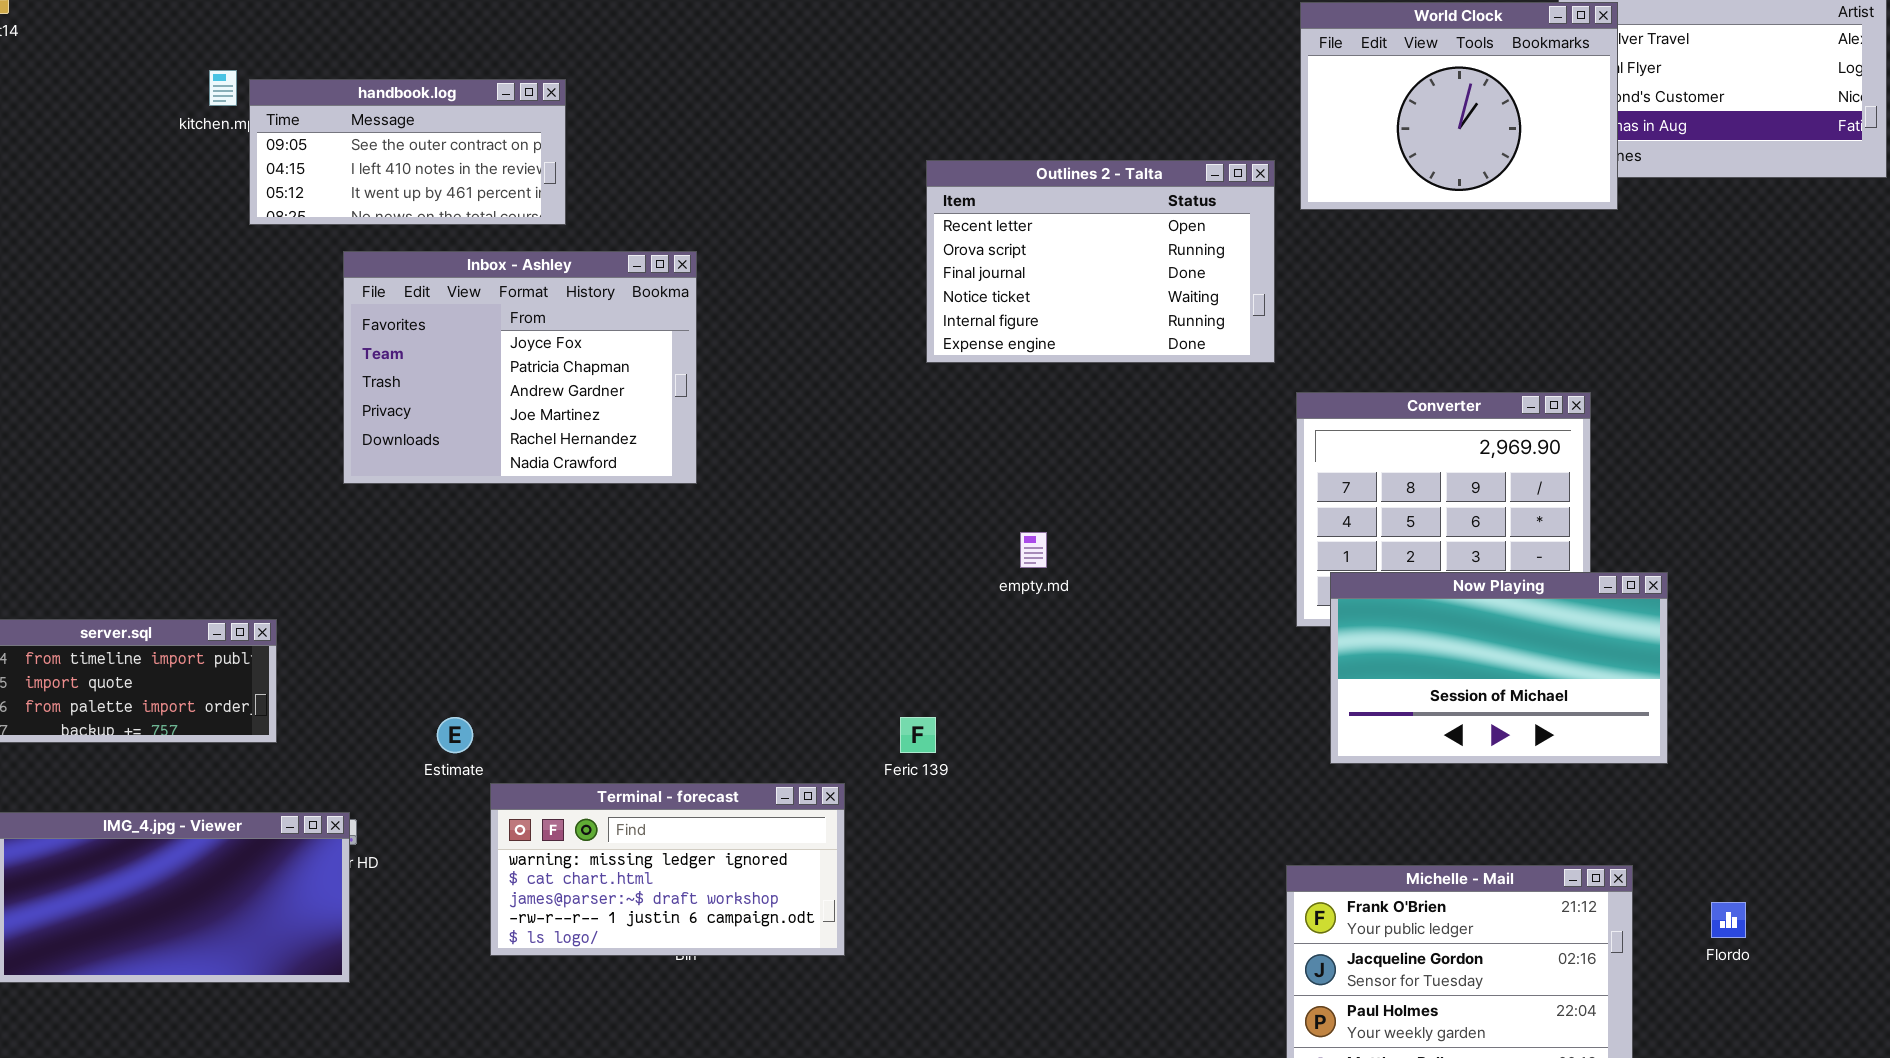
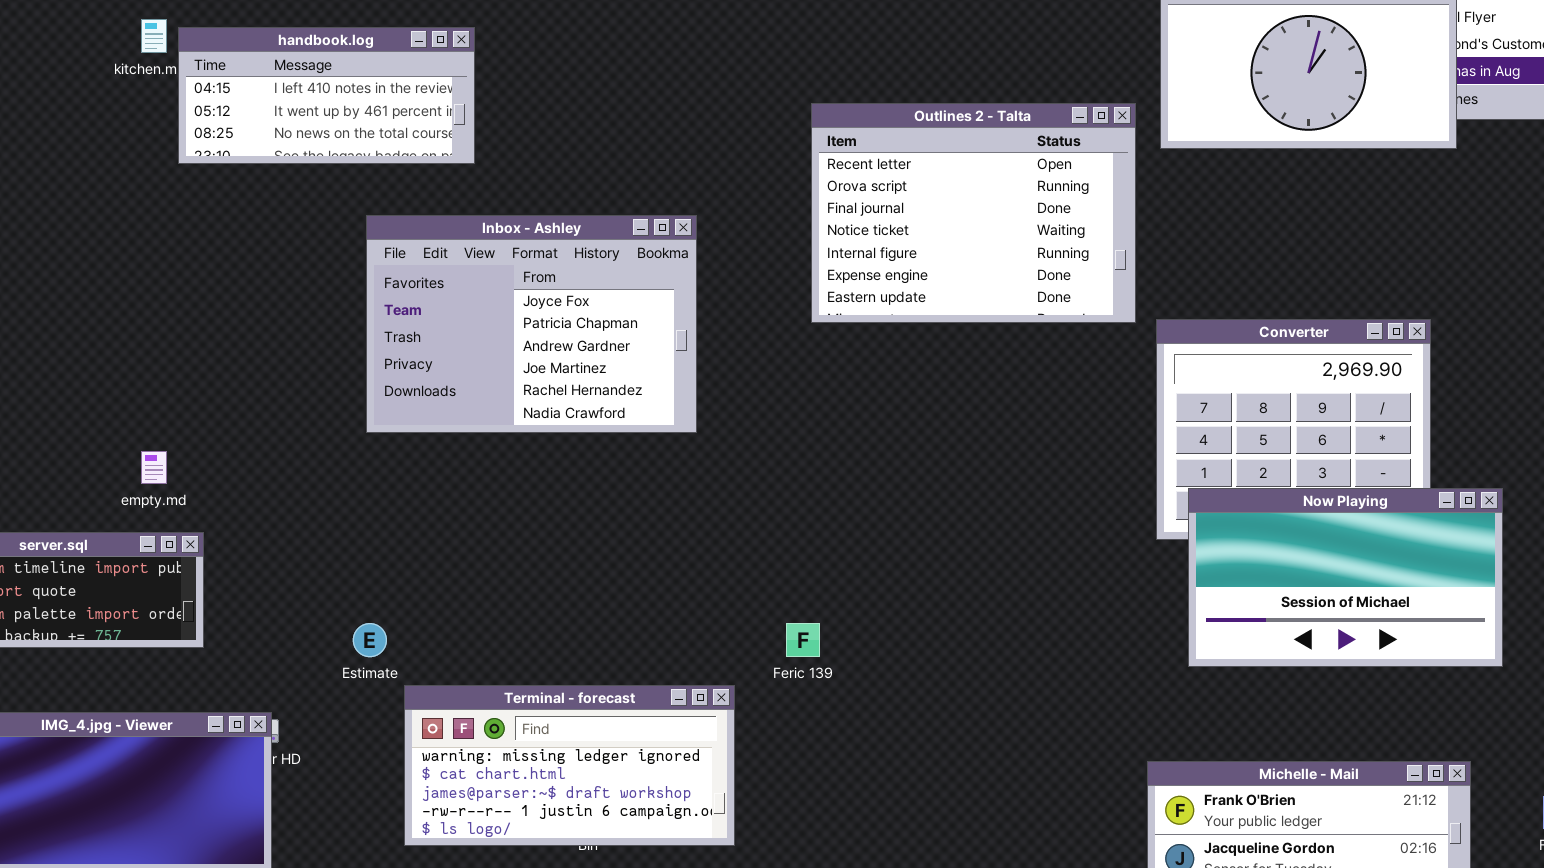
handbook.log: [249,79,566,225] -> [178,27,475,164], scrolled down 1 row
Outlines 2 - Talta: [926,160,1275,363] -> [811,103,1136,323], resized
Inbox - Ashley: [343,251,697,484] -> [366,215,697,433], moved
empty.md: [1020,532,1047,568] -> [141,451,167,484], moved

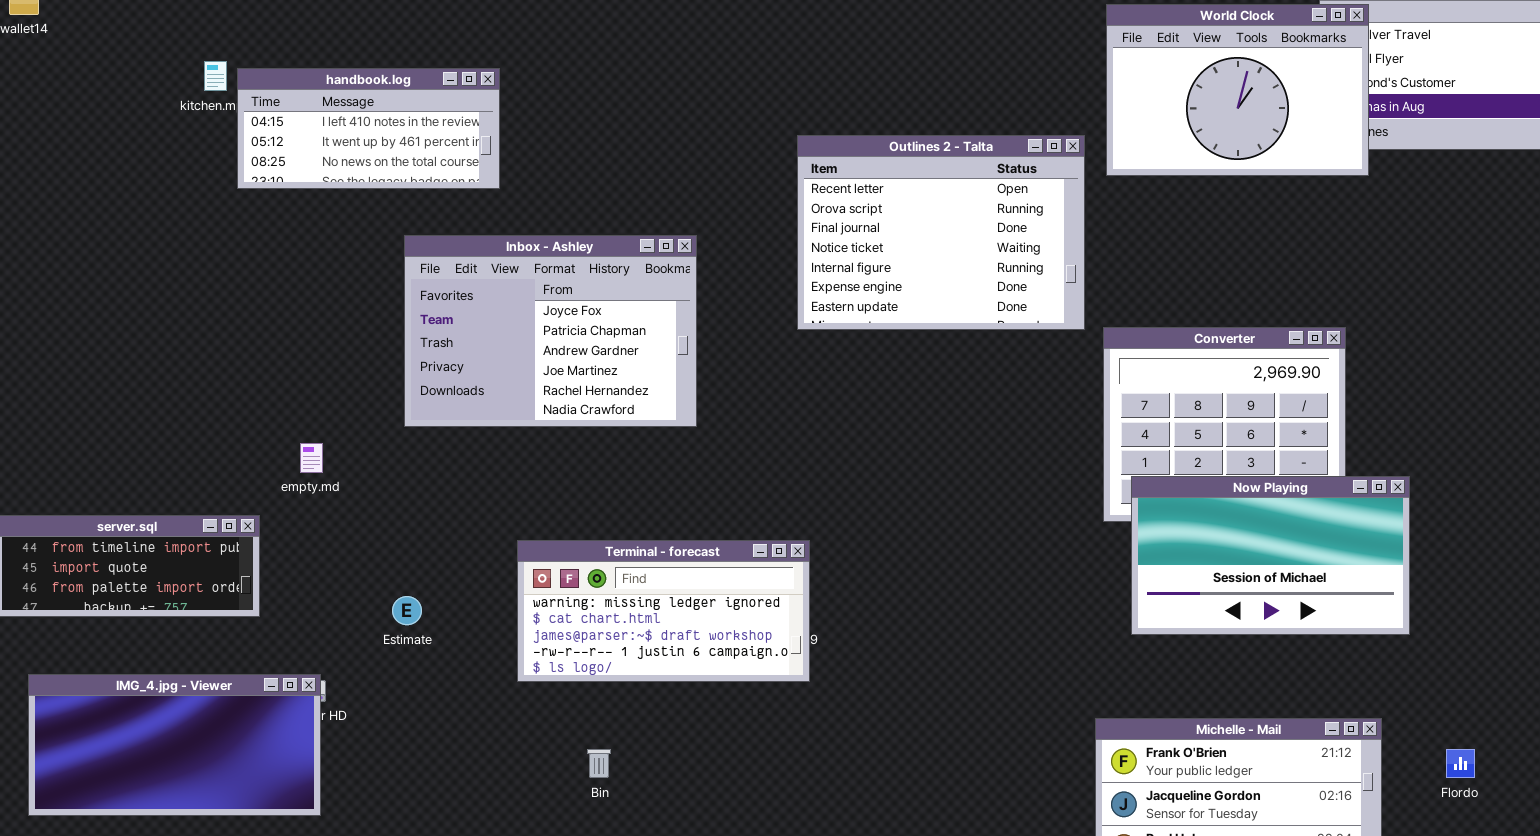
empty.md: [141,451,167,484] -> [300,443,323,473], moved
Terminal - forecast: [404,685,735,846] -> [517,540,810,682], moved

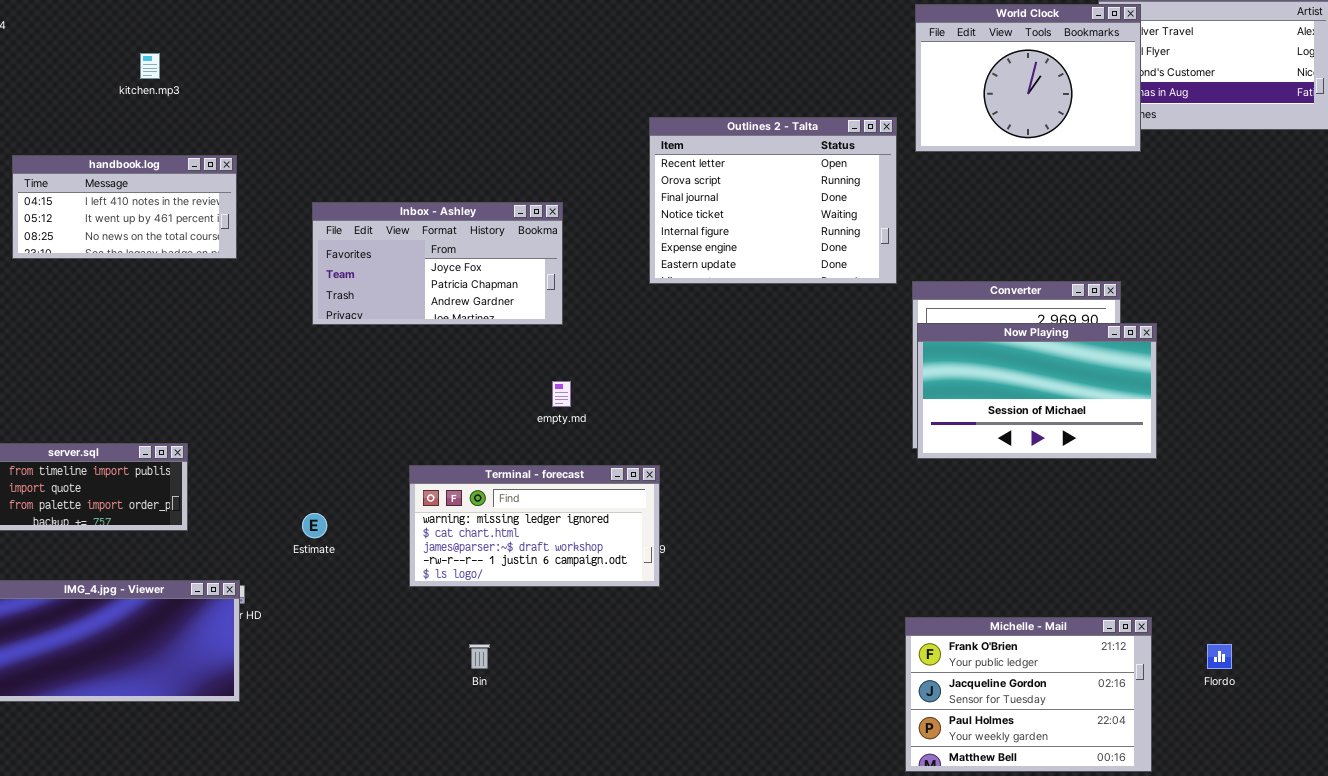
handbook.log: [237,68,500,189] -> [12,155,237,259], moved
Inbox - Ashley: [404,235,697,427] -> [312,202,563,325], resized
empty.md: [300,443,323,473] -> [552,381,571,407], moved
Now Playing: [1131,476,1410,635] -> [917,323,1157,459], moved

